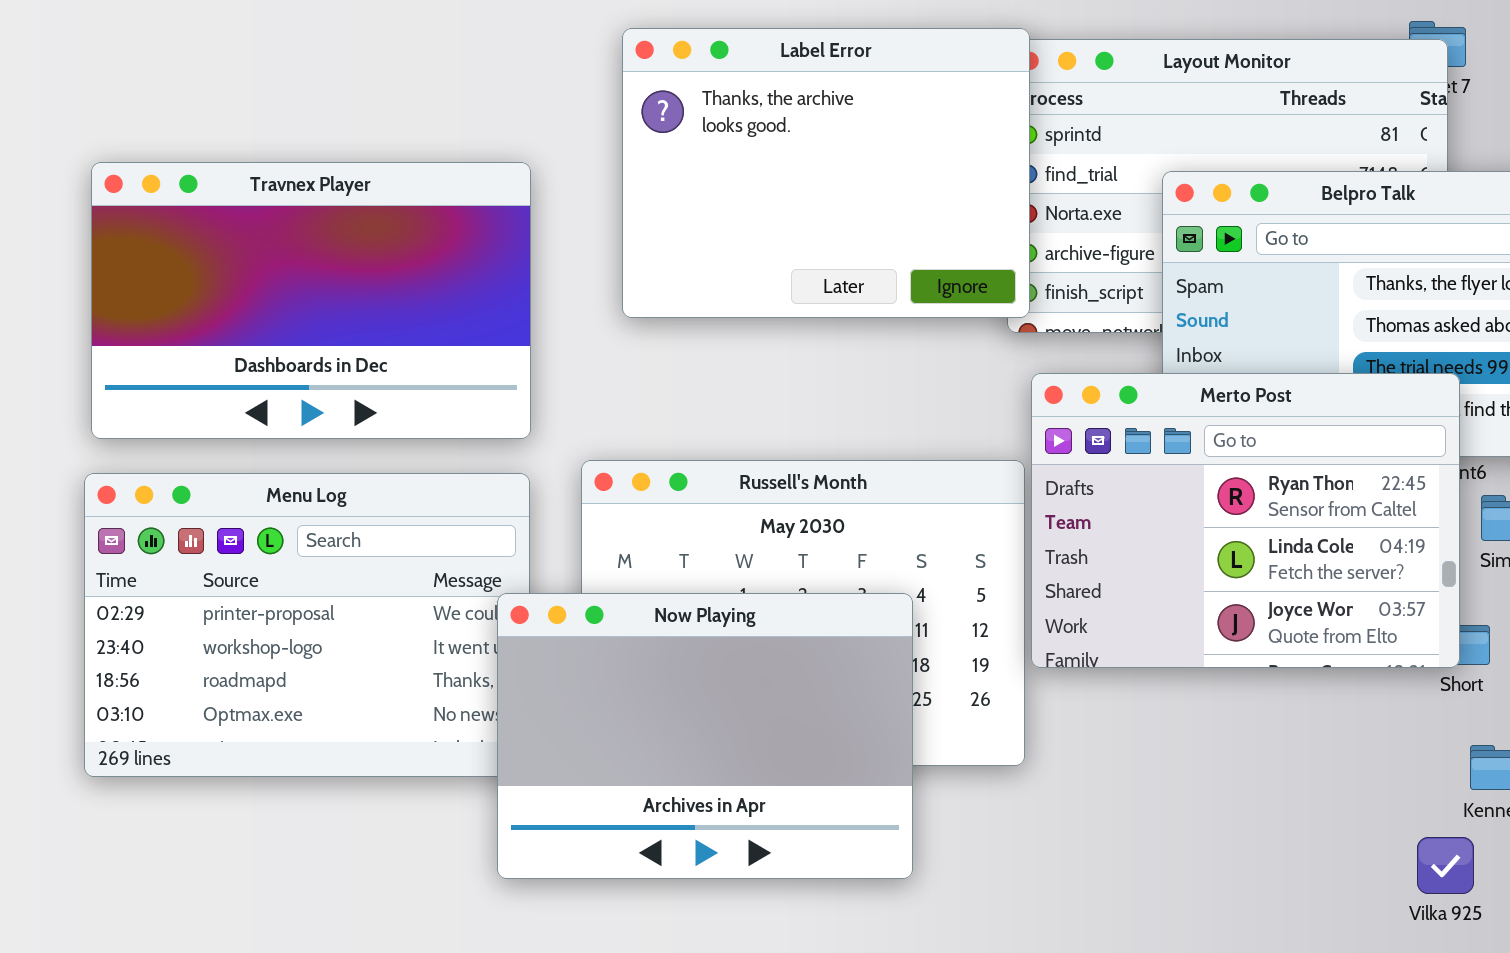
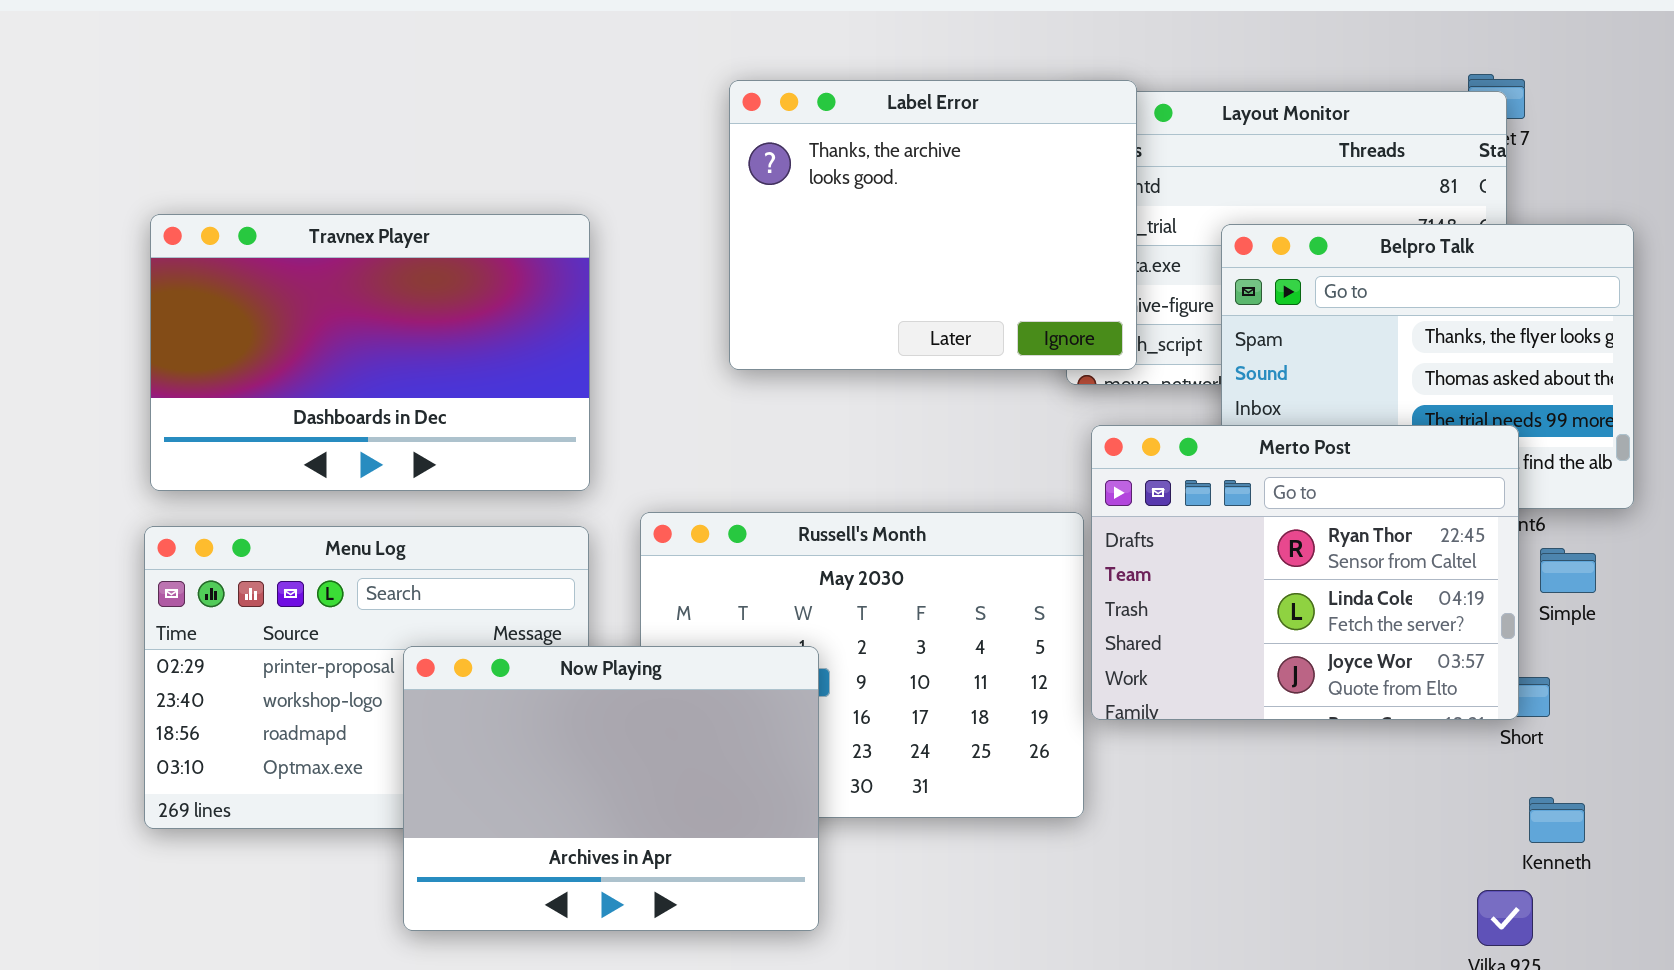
Label Error: [622,28,1030,318] -> [729,80,1137,370], moved
Now Playing: [497,593,913,879] -> [403,646,819,931], moved

